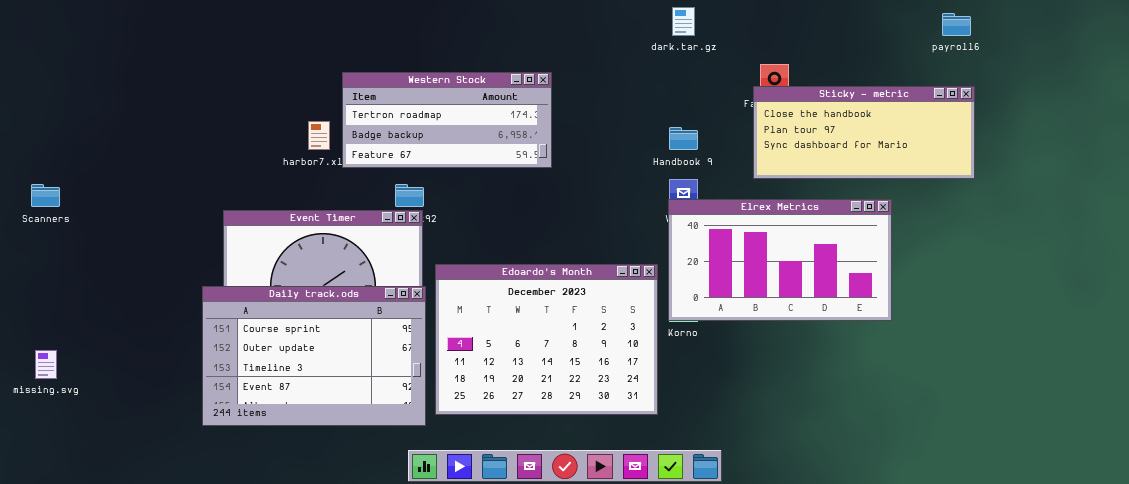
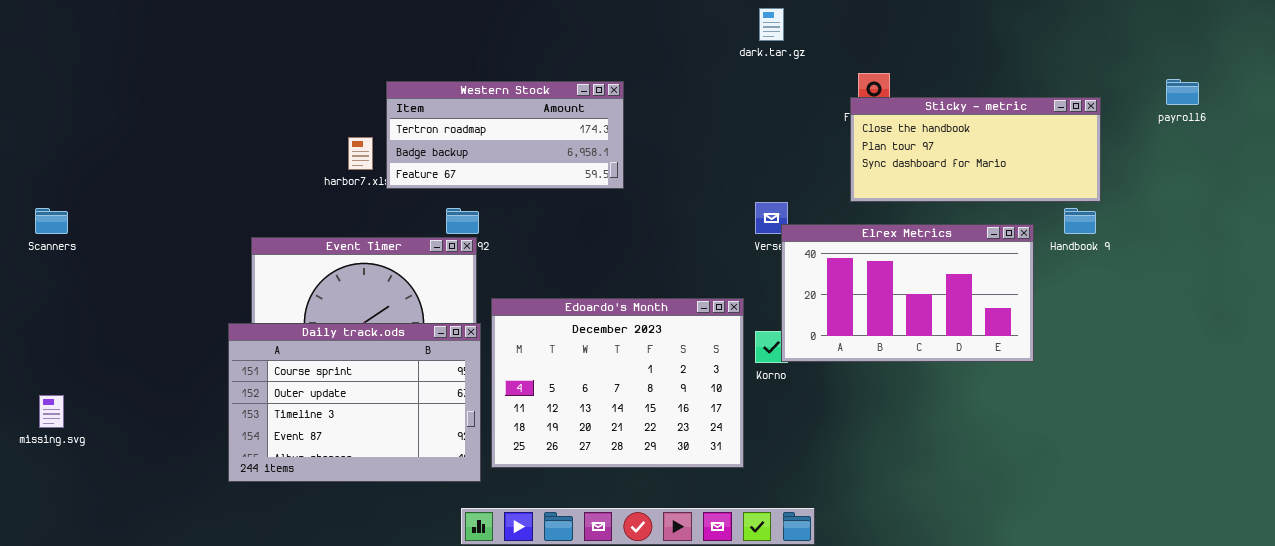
payroll6: [942,13,971,36] -> [1166,79,1199,105], moved
Handbook 9: [669,127,698,150] -> [1064,208,1096,234], moved
Elrex Metrics: [668,199,892,321] -> [781,224,1034,362], moved

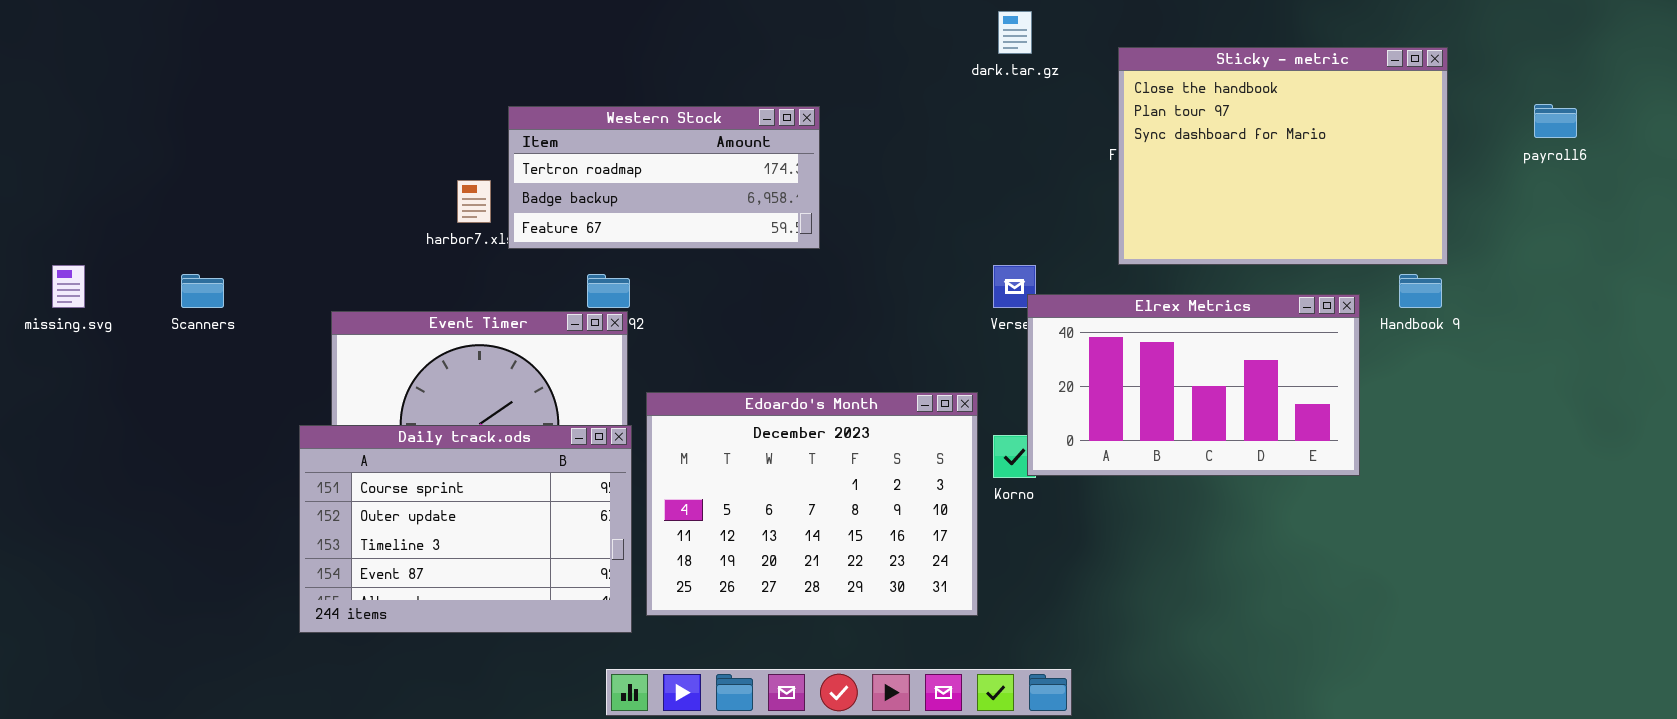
Sticky - metric: [850,97,1101,202] -> [1118,47,1448,265], resized
Scanners: [35,208,68,234] -> [181,274,224,308], moved
missing.svg: [39,395,64,428] -> [52,265,85,308], moved

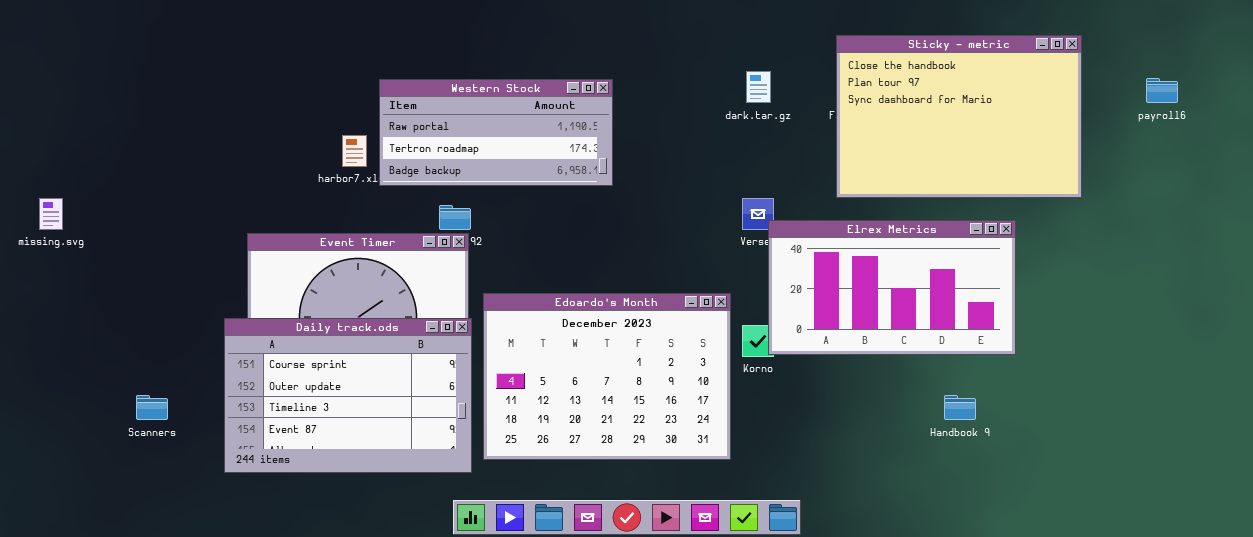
dark.tar.gz: [998,11,1032,54] -> [746,71,771,103], moved
Western Stock: [508,106,820,249] -> [379,79,613,186], scrolled up 1 row
Scanners: [181,274,224,308] -> [136,395,168,420], moved
Handbook 9: [1399,274,1442,308] -> [944,395,976,420], moved

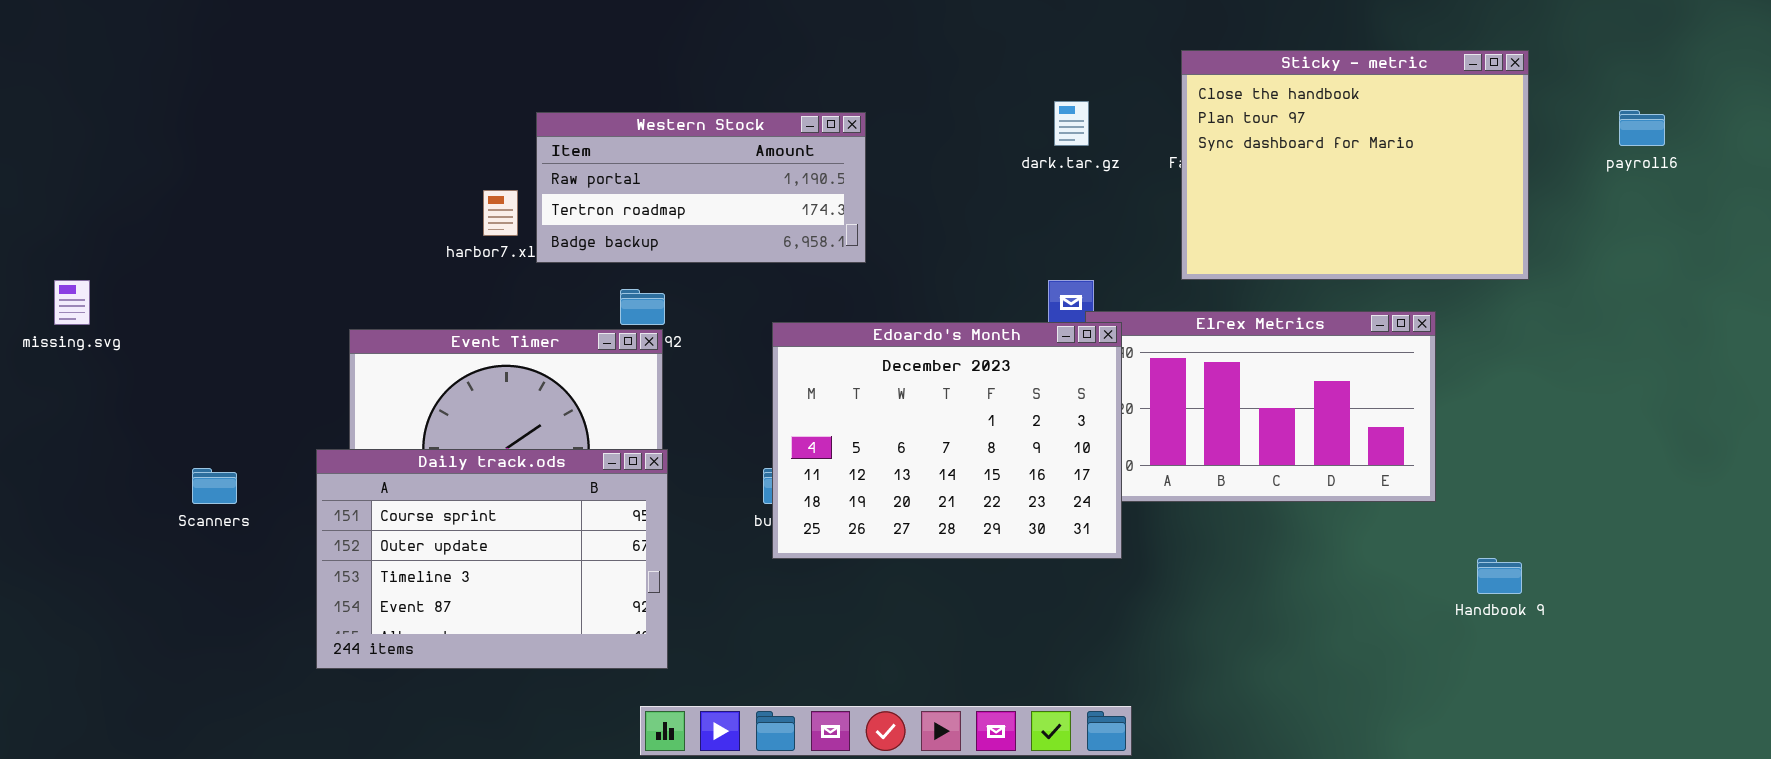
Edoardo's Month: [483,293,731,460] -> [772,322,1122,559], moved
Scanners: [136,395,168,420] -> [192,468,237,504], moved
Handbook 9: [944,395,976,420] -> [1477,558,1522,594], moved

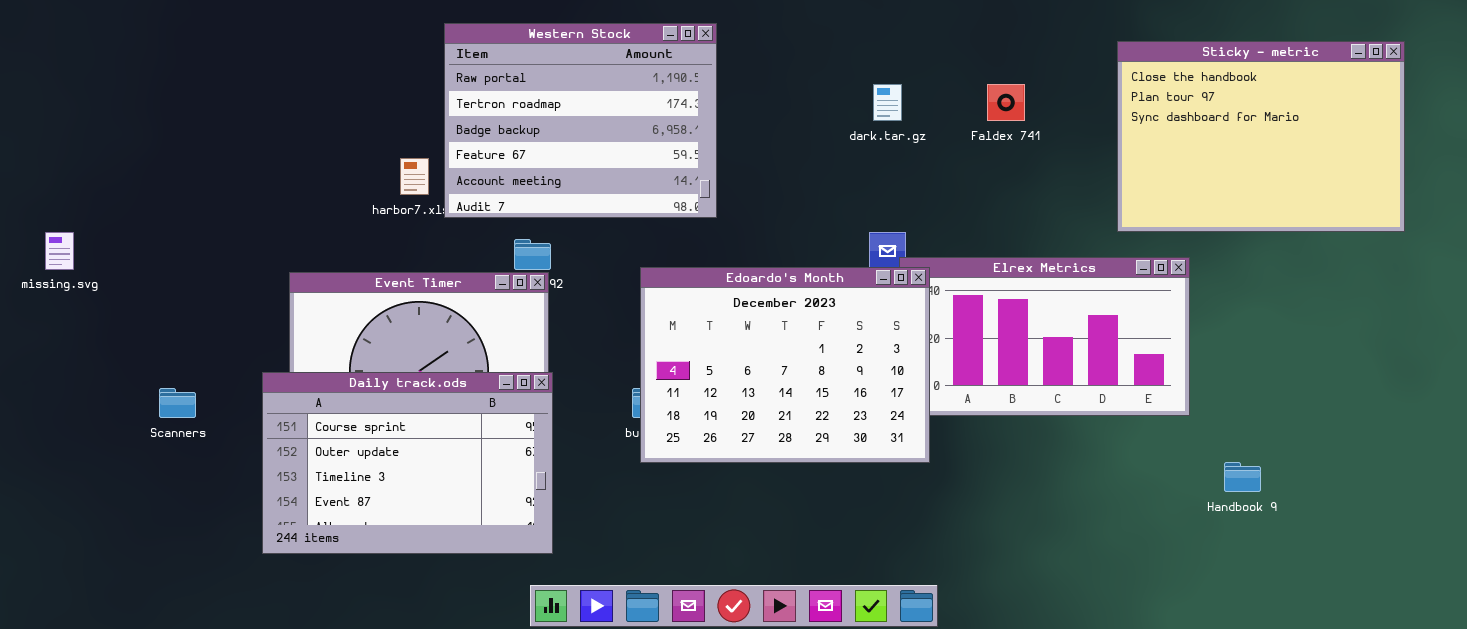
Sticky - metric: [1181,50,1529,280] -> [1117,41,1405,232], moved
Western Stock: [536,112,866,263] -> [444,23,717,218], resized

